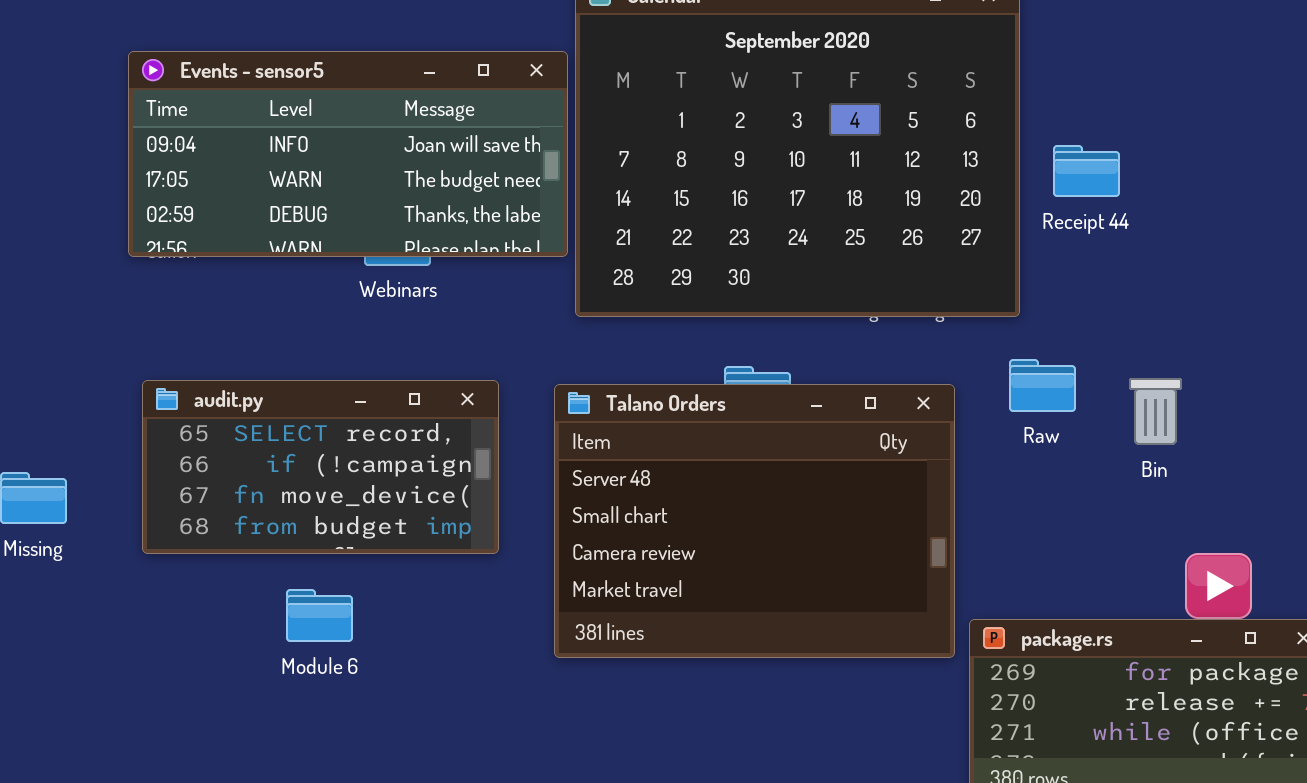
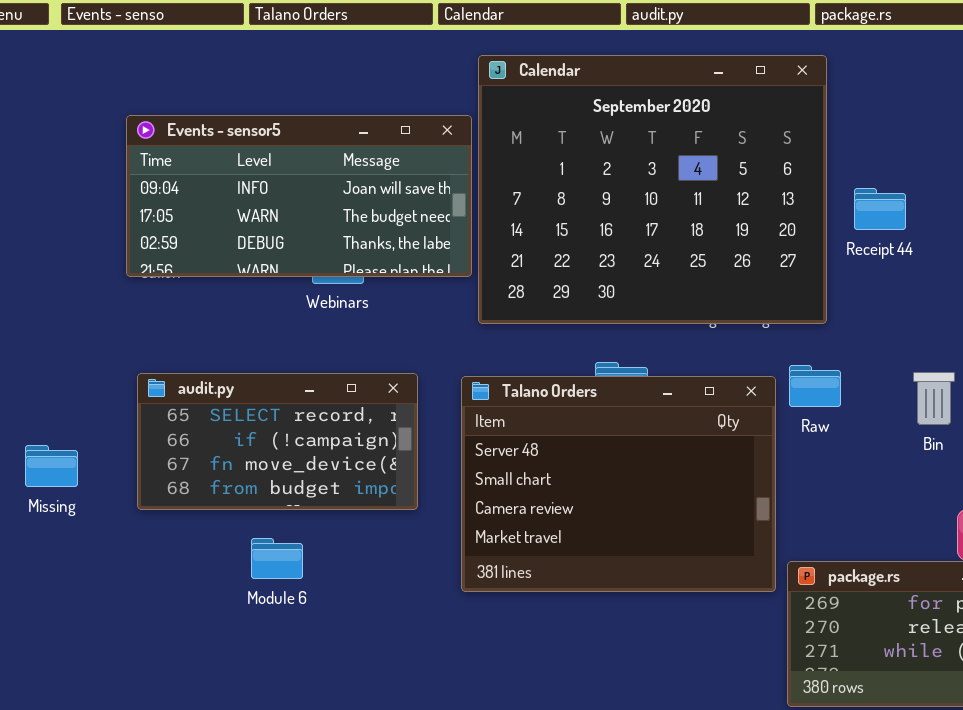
Raw: [1009,359,1076,412] -> [789,365,841,407], moved

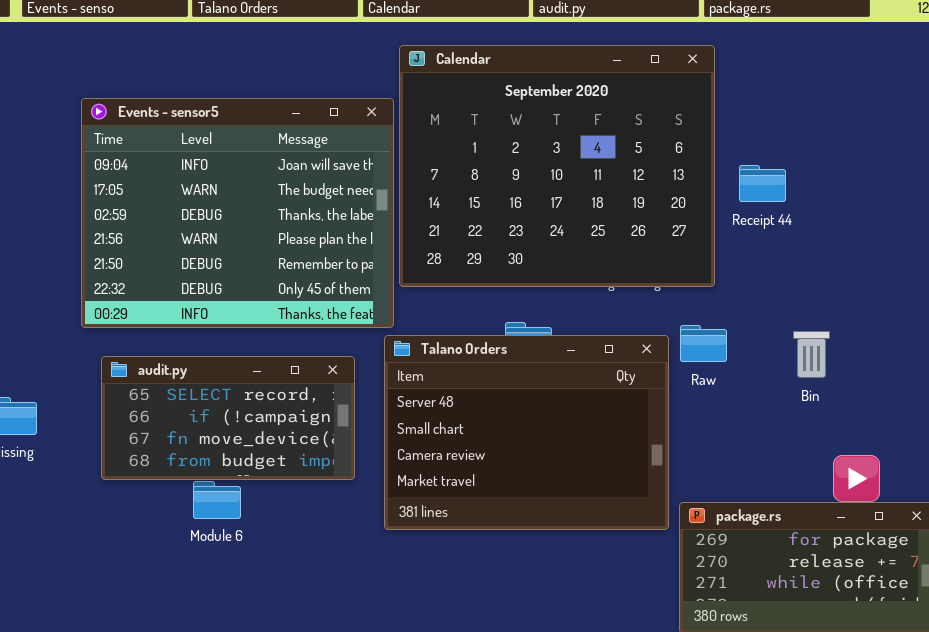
Events - sensor5: [126,115,472,277] -> [81,98,394,328], resized
audit.py: [137,373,418,510] -> [101,356,355,480], moved

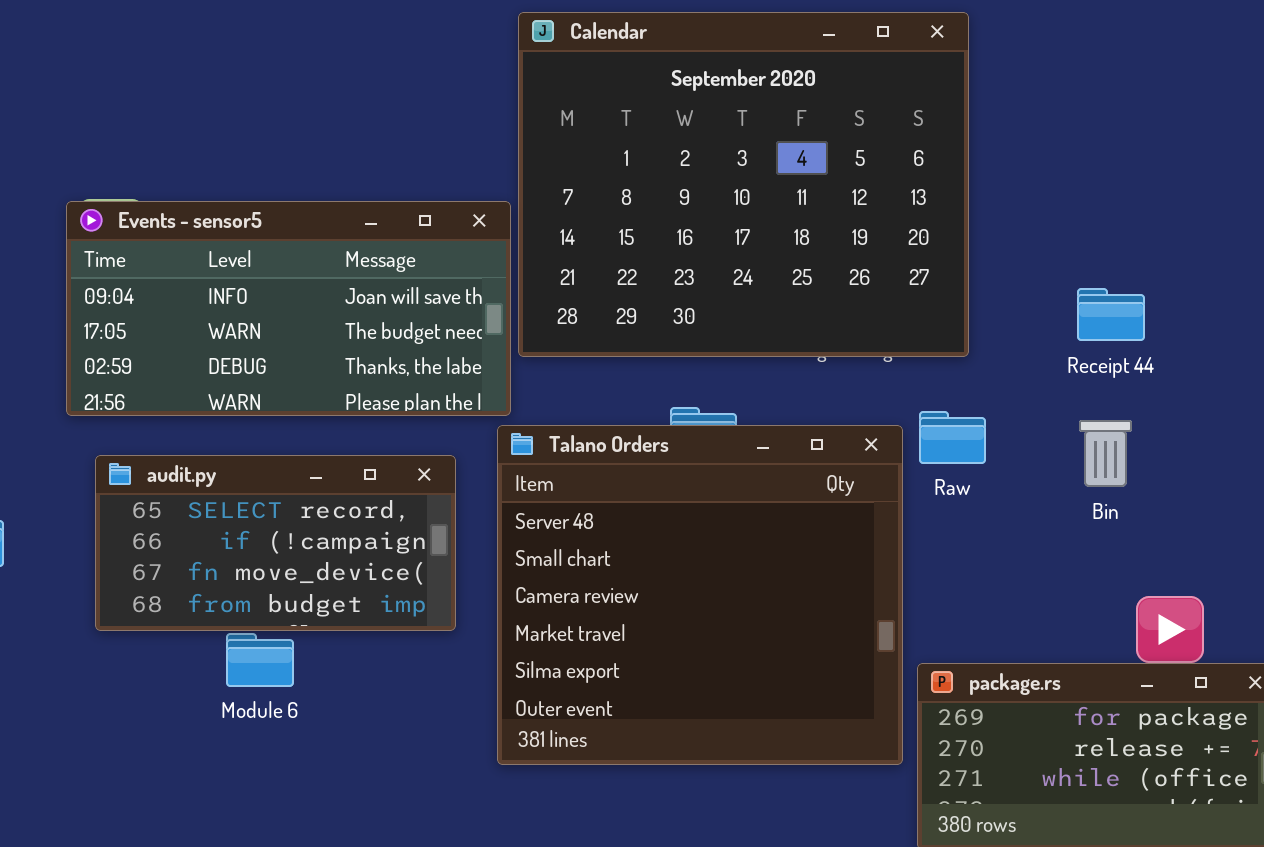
Events - sensor5: [81,98,394,328] -> [66,201,511,416], resized
Receipt 44: [739,165,786,202] -> [1077,288,1145,341], moved
Talano Orders: [384,335,669,530] -> [497,425,903,765], resized

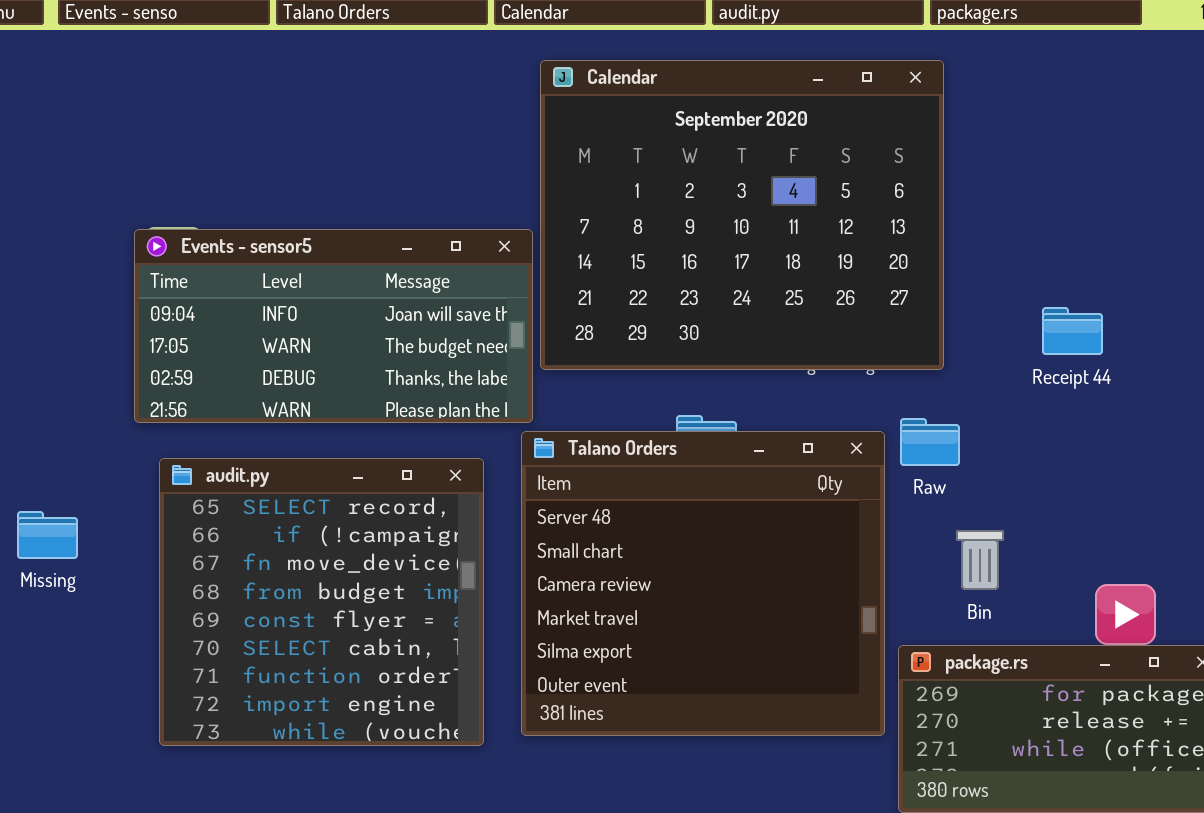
Bin: [1079,420,1132,487] -> [956,530,1004,590], moved
audit.py: [95,455,456,631] -> [159,458,484,746], resized

